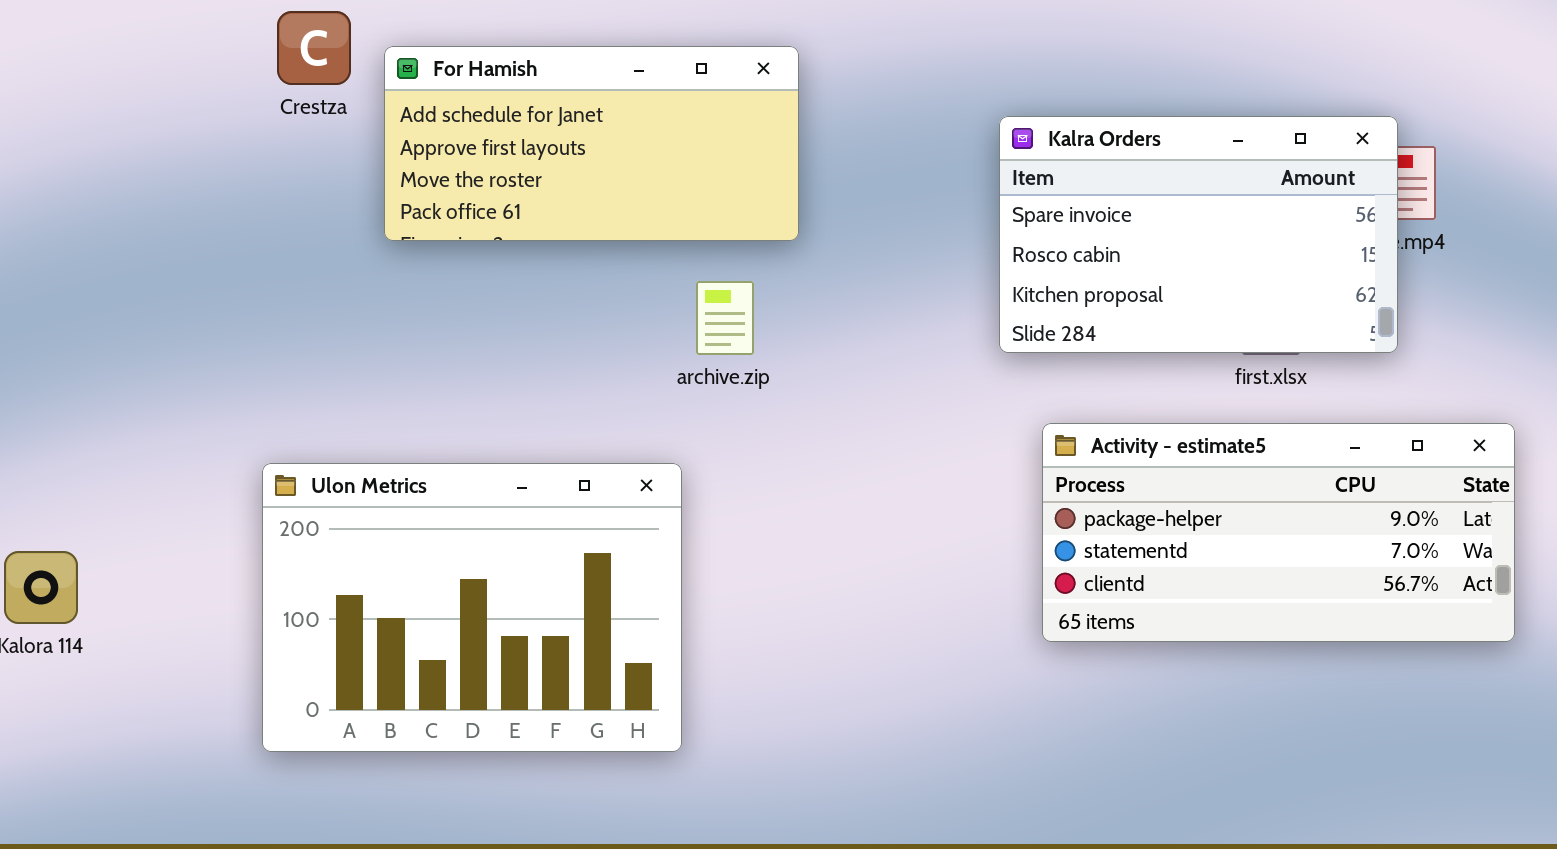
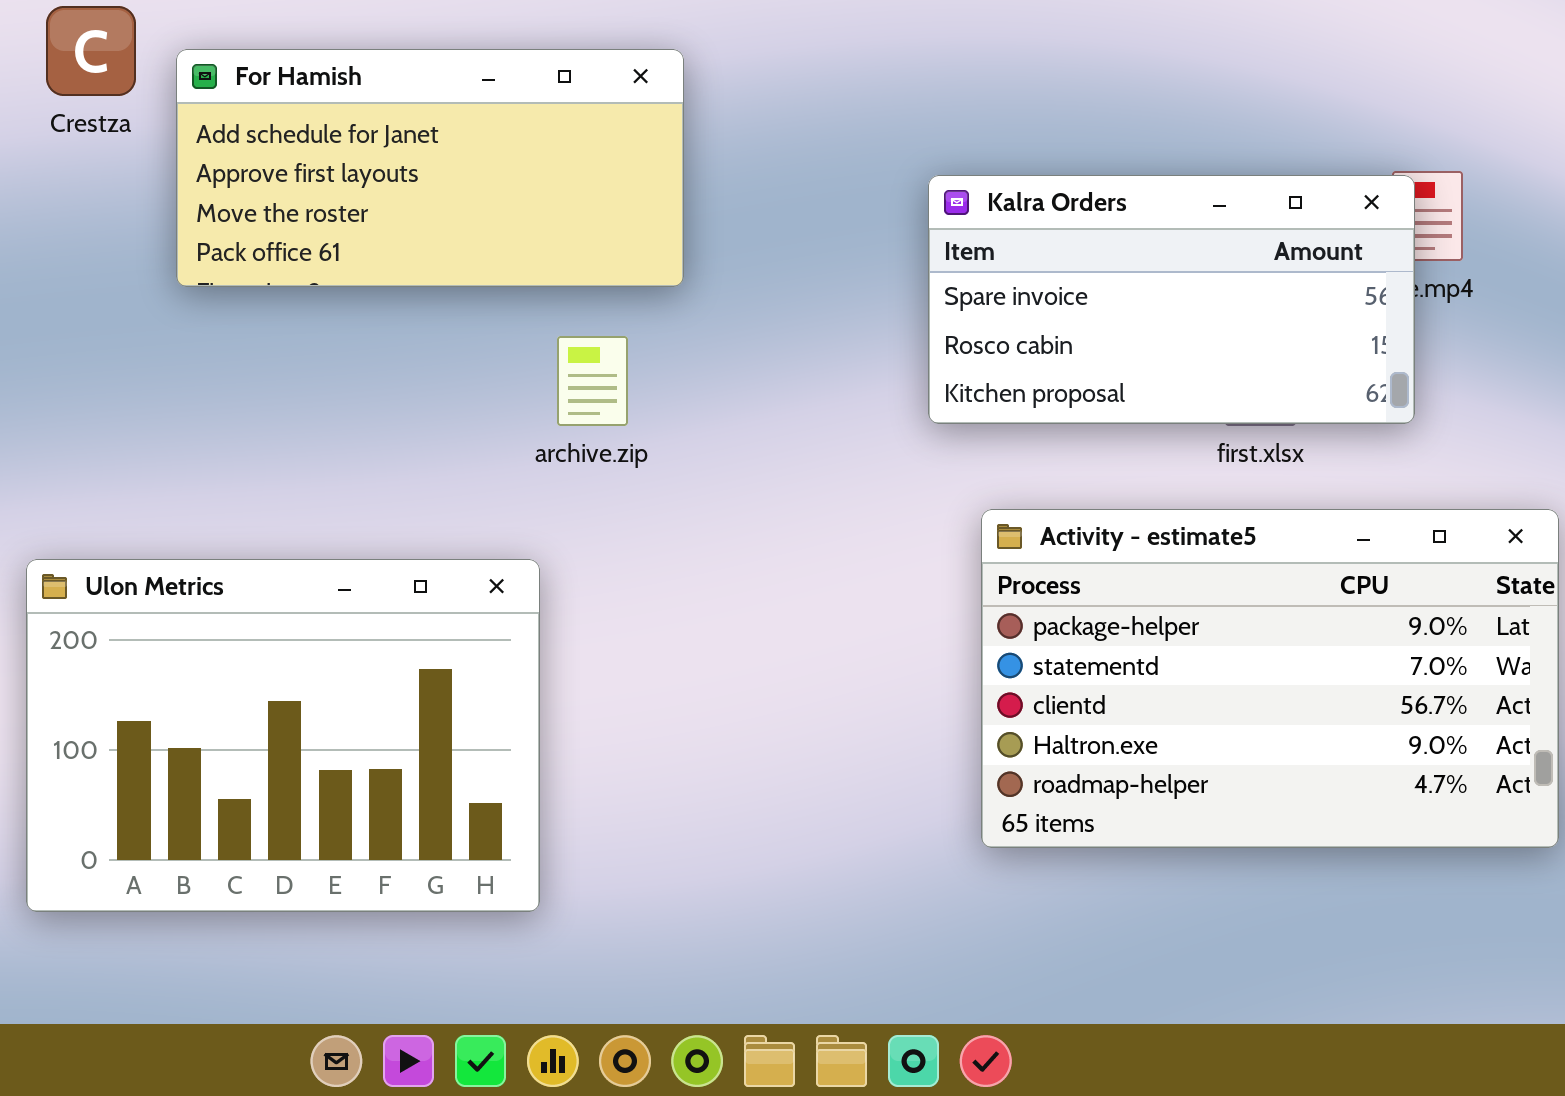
Kalra Orders: [999,116,1398,353] -> [928,175,1415,424], resized
Activity - estimate5: [1042,423,1515,642] -> [981,509,1559,848], resized

